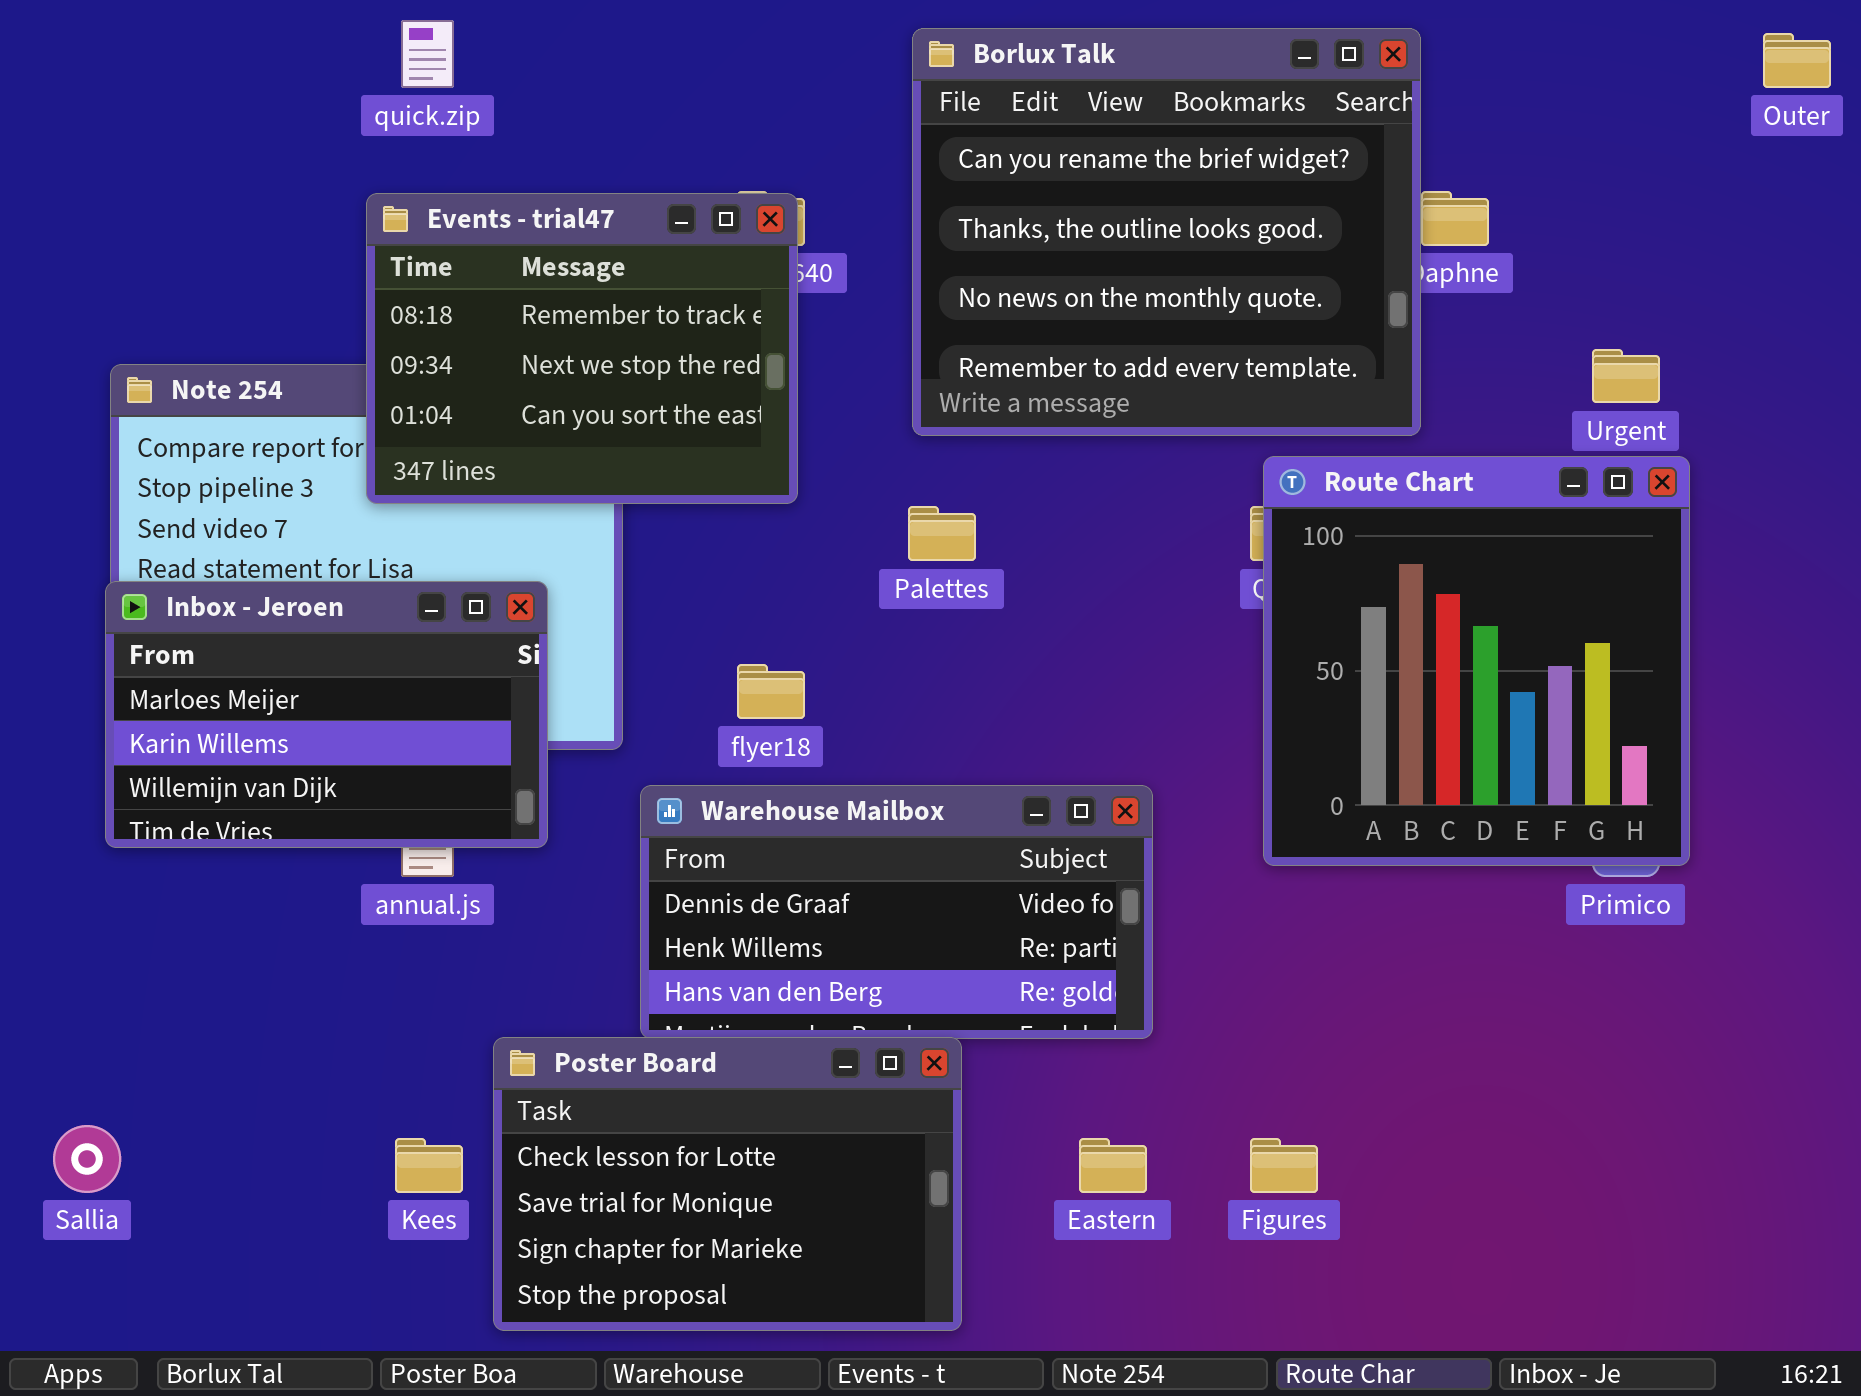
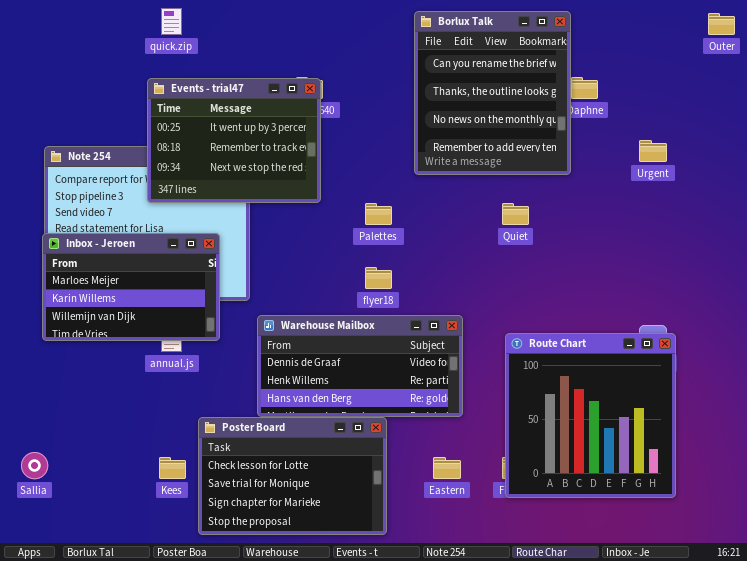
Borlux Talk: [912,28,1421,436] -> [414,11,571,175], resized
Events - trial47: [366,193,798,504] -> [147,78,321,203], scrolled up 1 row
Route Chart: [1263,456,1690,866] -> [505,333,676,498], moved
flyer18: [737,664,805,719] -> [365,267,392,289], moved

